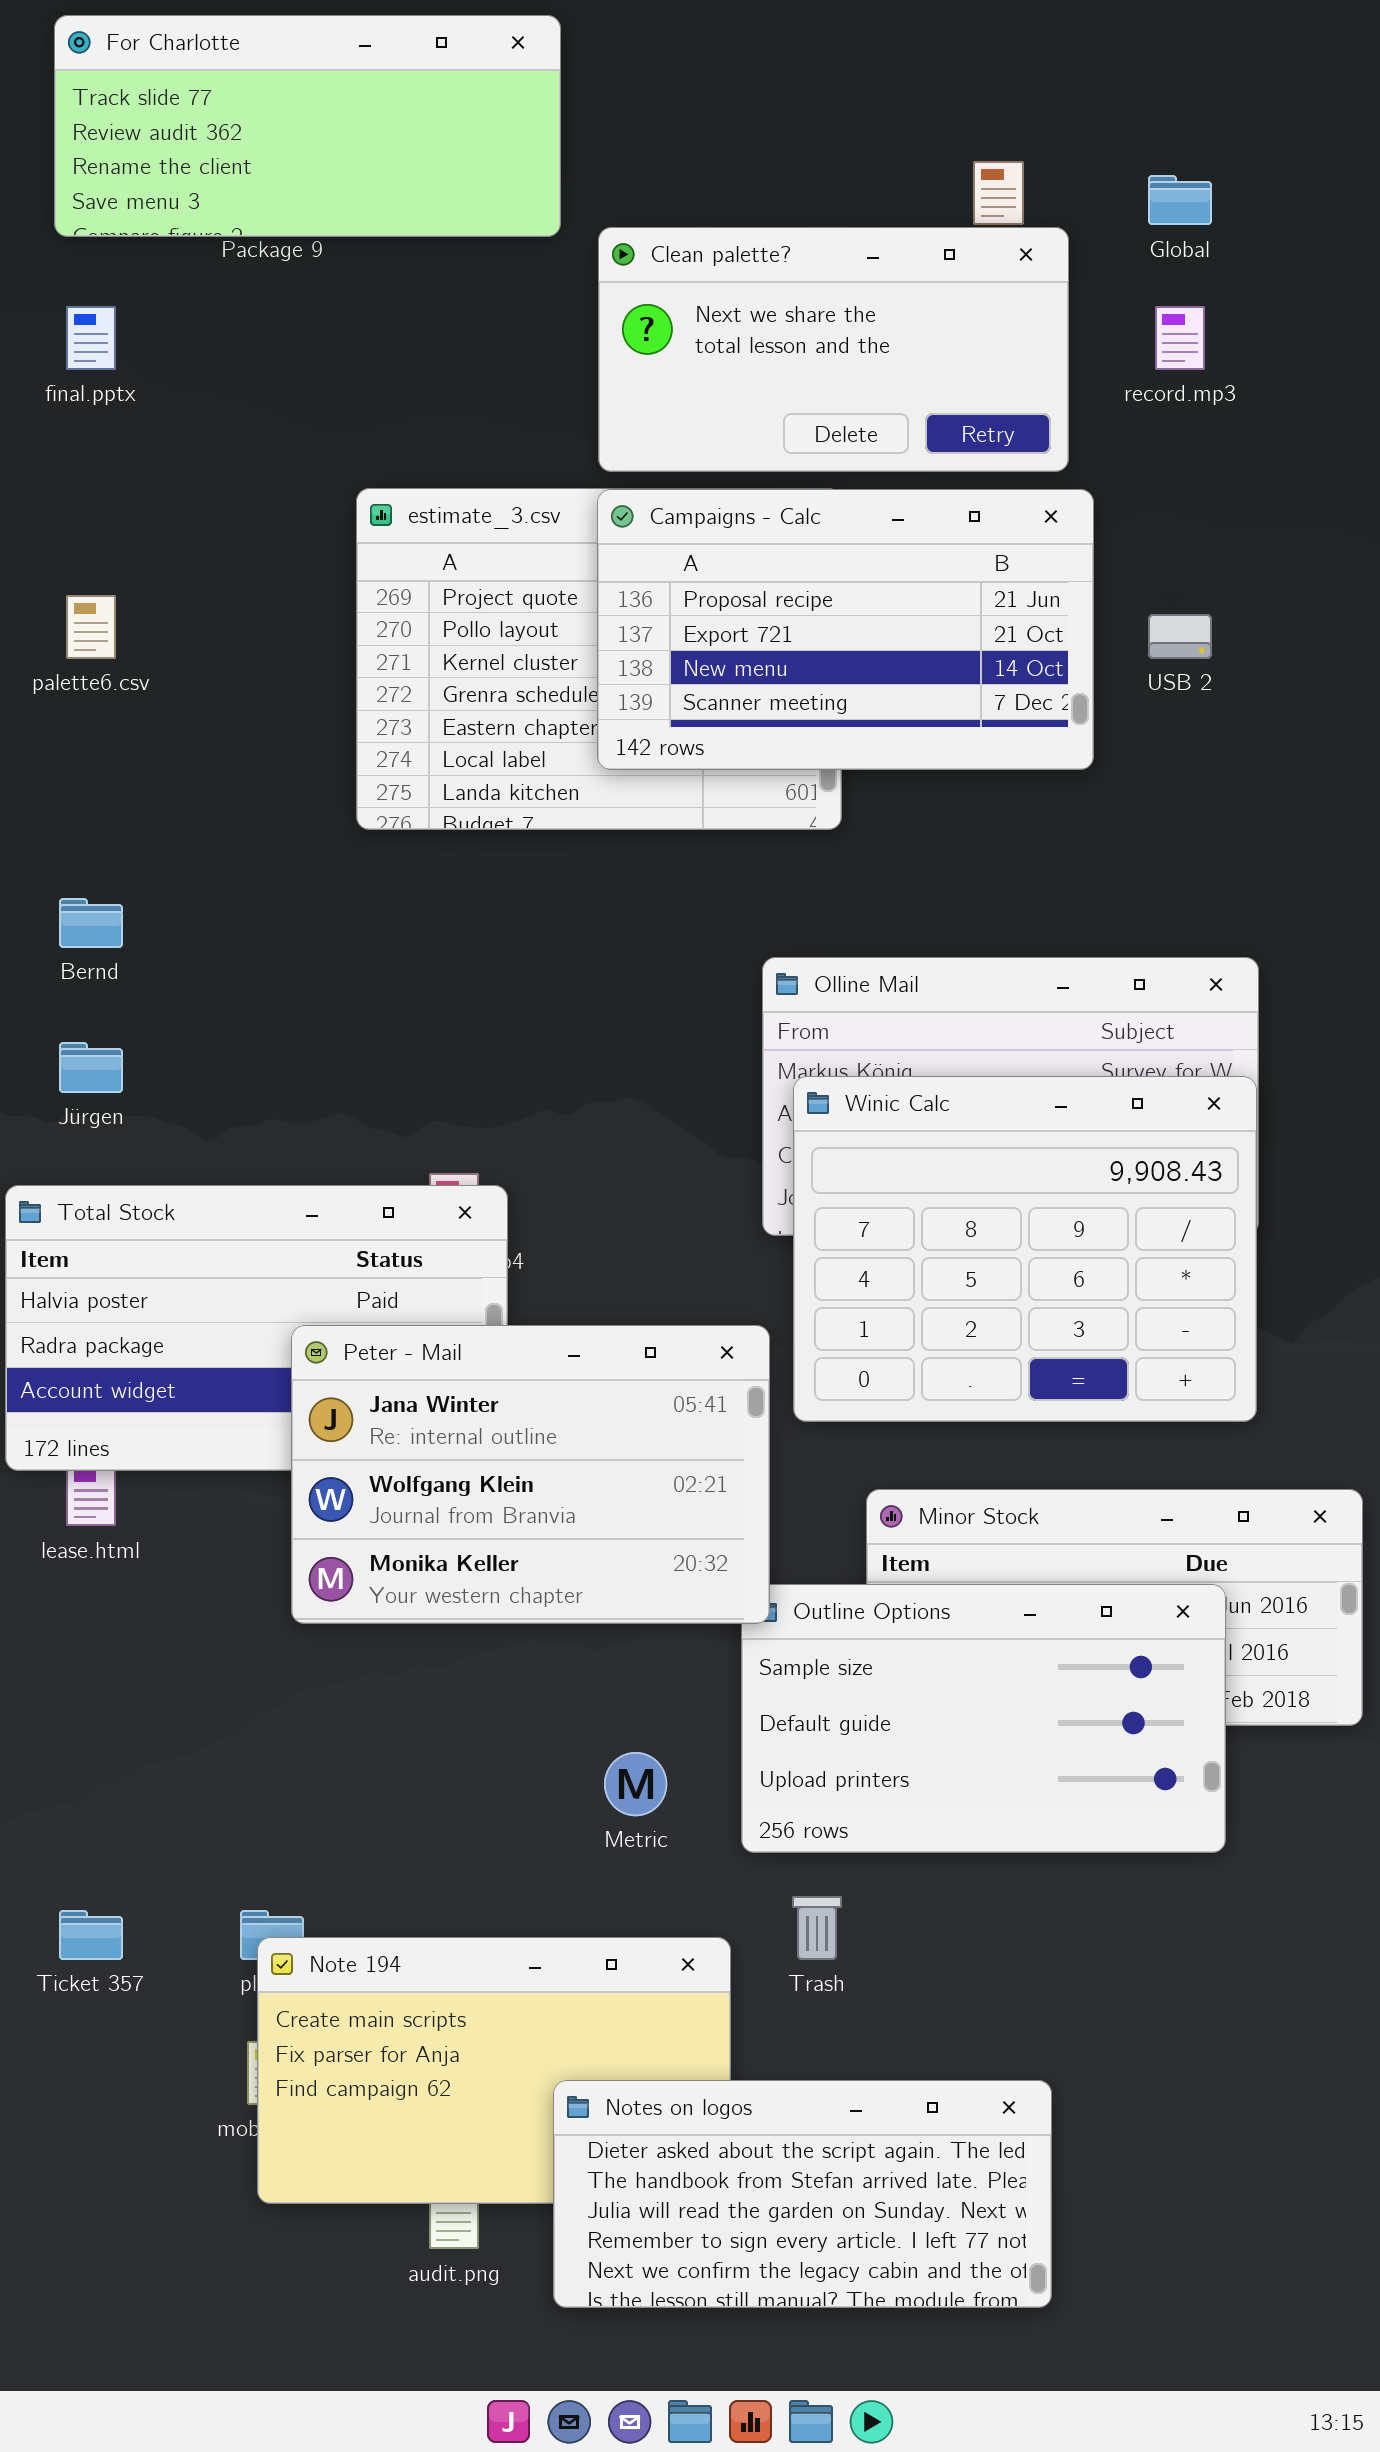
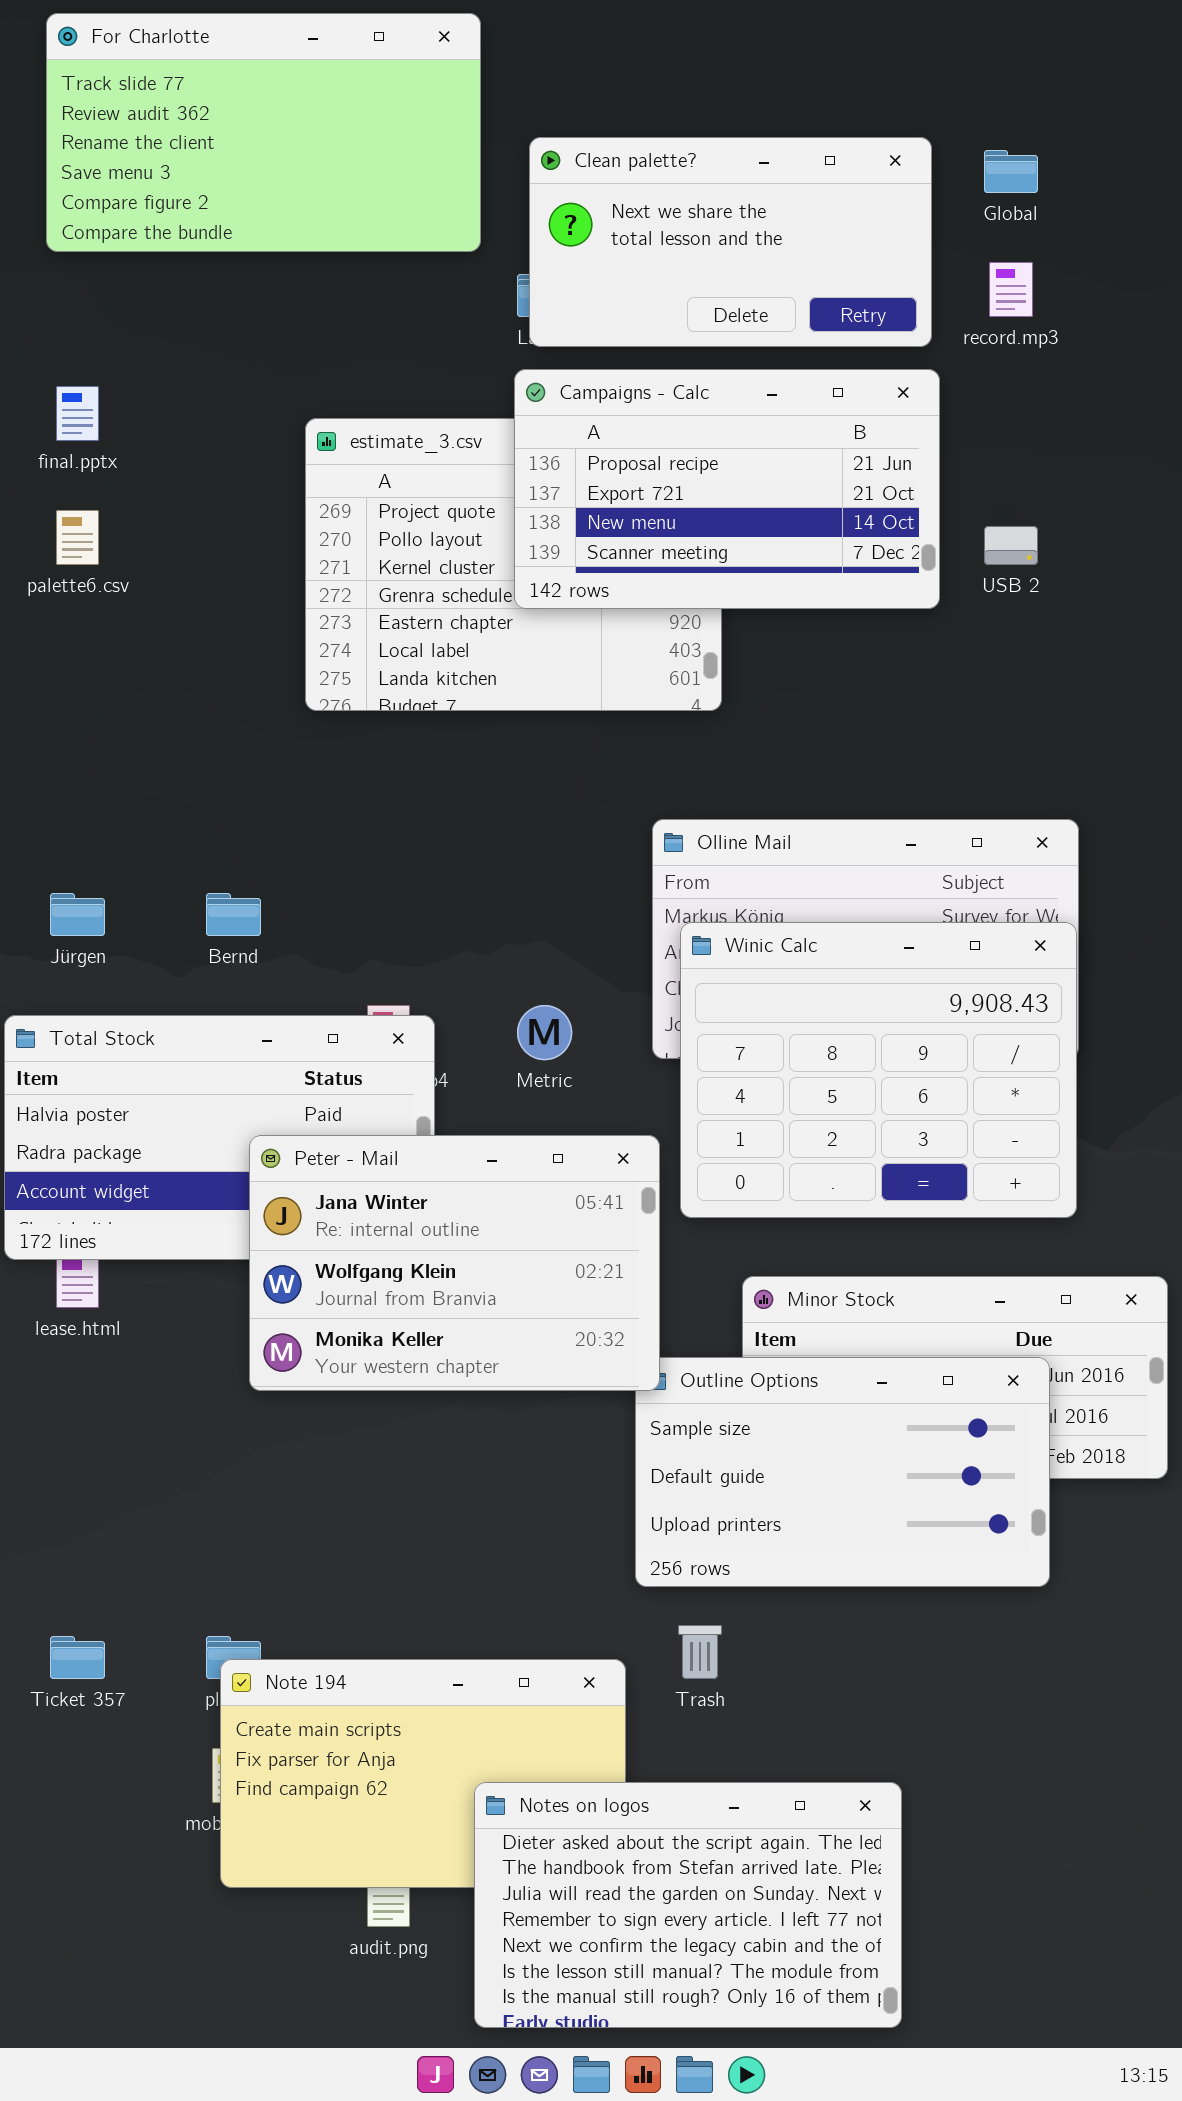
For Charlotte: [54,15,561,237] -> [46,13,481,252], resized
Clean palette?: [598,227,1069,472] -> [529,137,932,347], moved
final.pptx: [66,306,116,370] -> [56,386,99,441], moved
Campaigns - Calc: [597,489,1094,770] -> [514,369,940,609], moved
Bernd: [59,898,123,948] -> [206,893,261,936], moved
Metric: [604,1752,667,1816] -> [517,1005,572,1060], moved
Notes on logos: [553,2080,1052,2308] -> [474,1782,902,2028], resized

